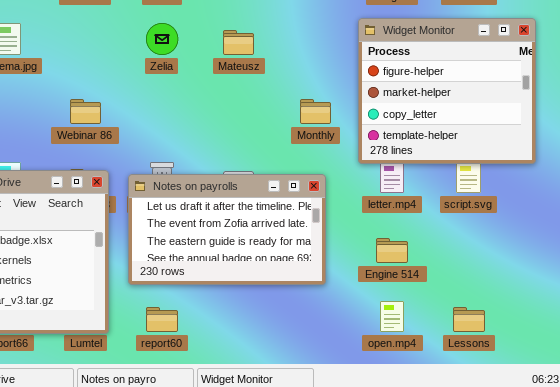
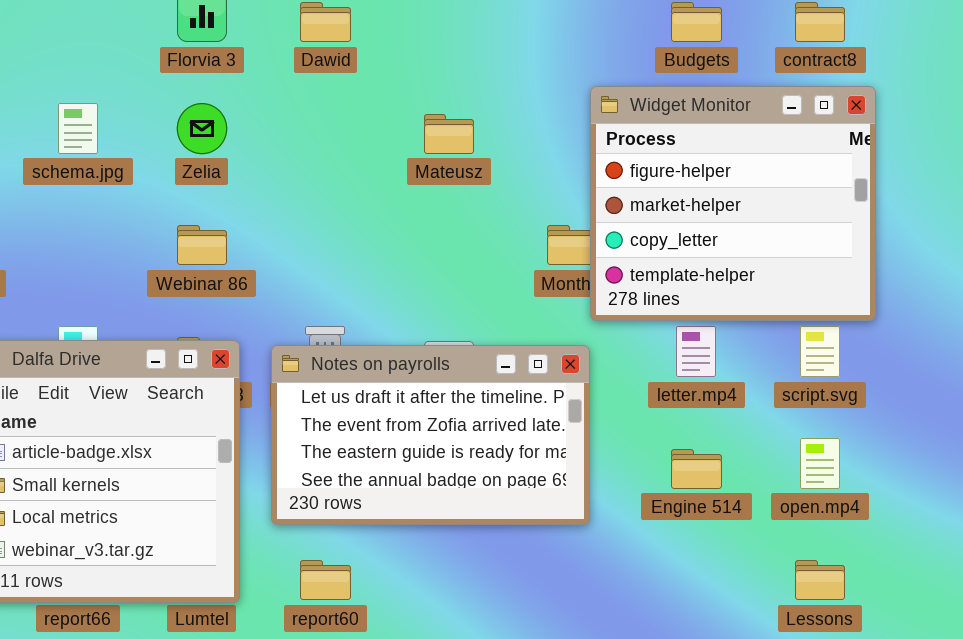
Widget Monitor: [358,18,536,164] -> [590,86,876,321], moved
Zelia: [146,23,178,55] -> [177,103,227,154], moved
open.mp4: [380,301,404,332] -> [800,438,840,489], moved

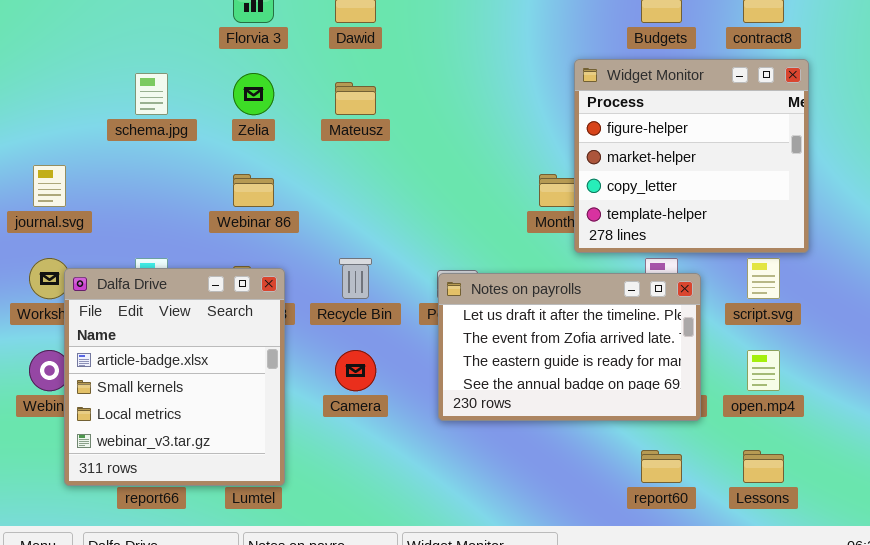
Mateusz: [424,114,474,154] -> [335,82,376,115], moved
Notes on payrolls: [271,345,590,525] -> [438,273,701,421], moved
report60: [300,560,351,600] -> [641,450,682,483], moved

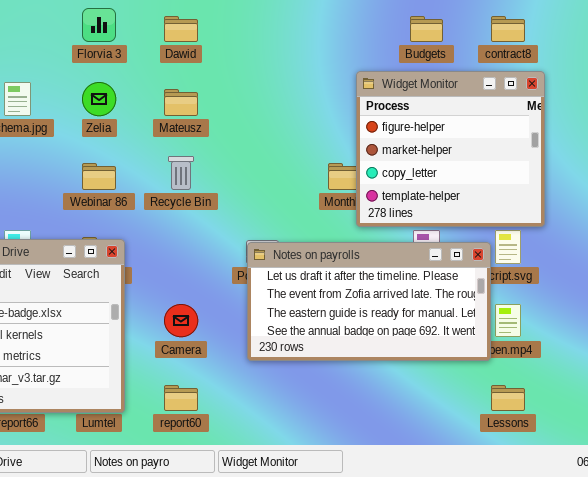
Recycle Bin: [339,258,372,299] -> [168,156,194,190], moved
Notes on payrolls: [438,273,701,421] -> [247,242,491,361], resized
report60: [641,450,682,483] -> [164,385,198,411], moved

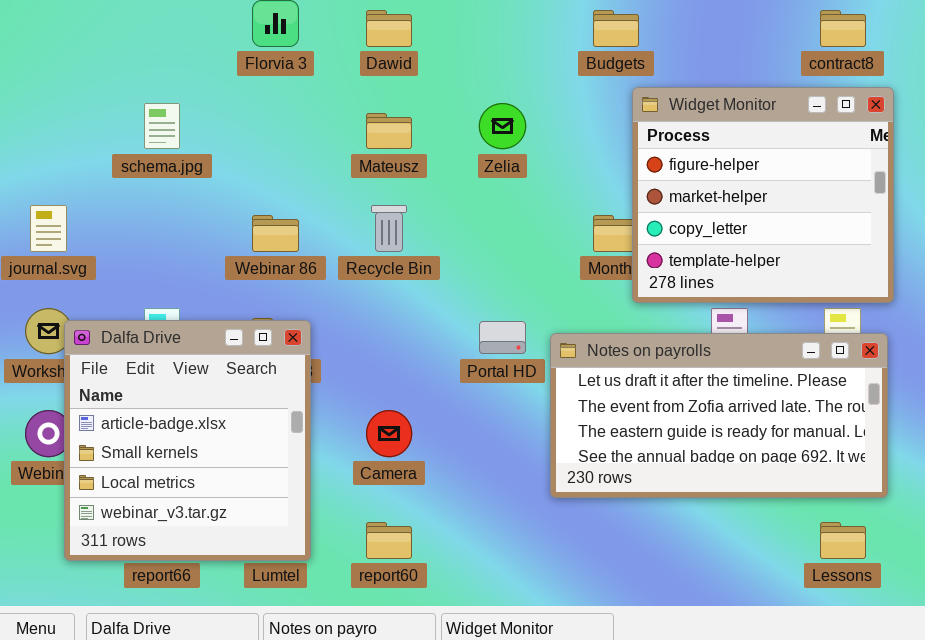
Budgets: [410,16,443,42] -> [593,10,639,47], moved
Zelia: [82,82,116,116] -> [479,103,526,149], moved
Notes on payrolls: [247,242,491,361] -> [550,333,888,498], moved

